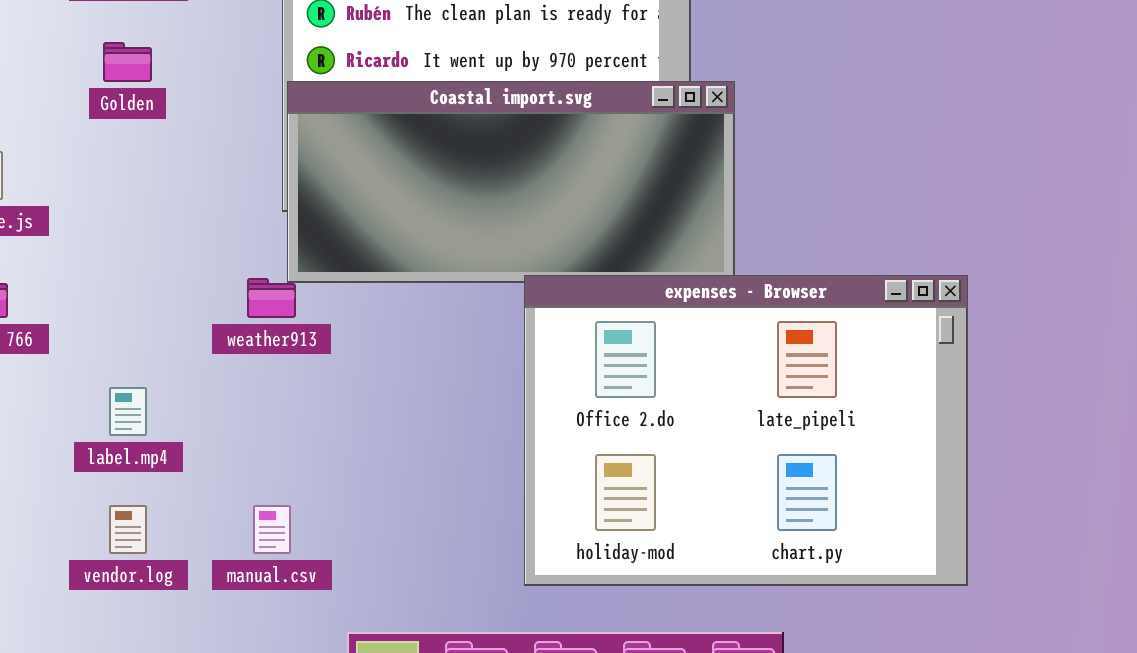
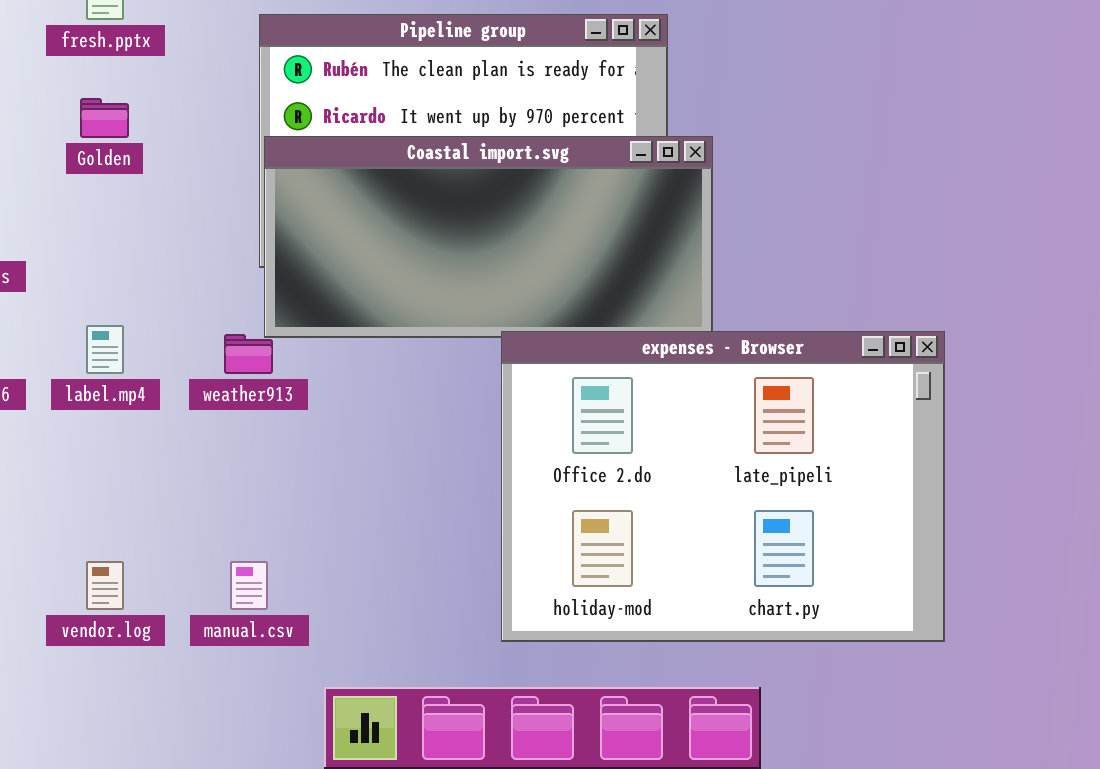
label.mp4: [109,387,147,436] -> [86,325,124,374], moved

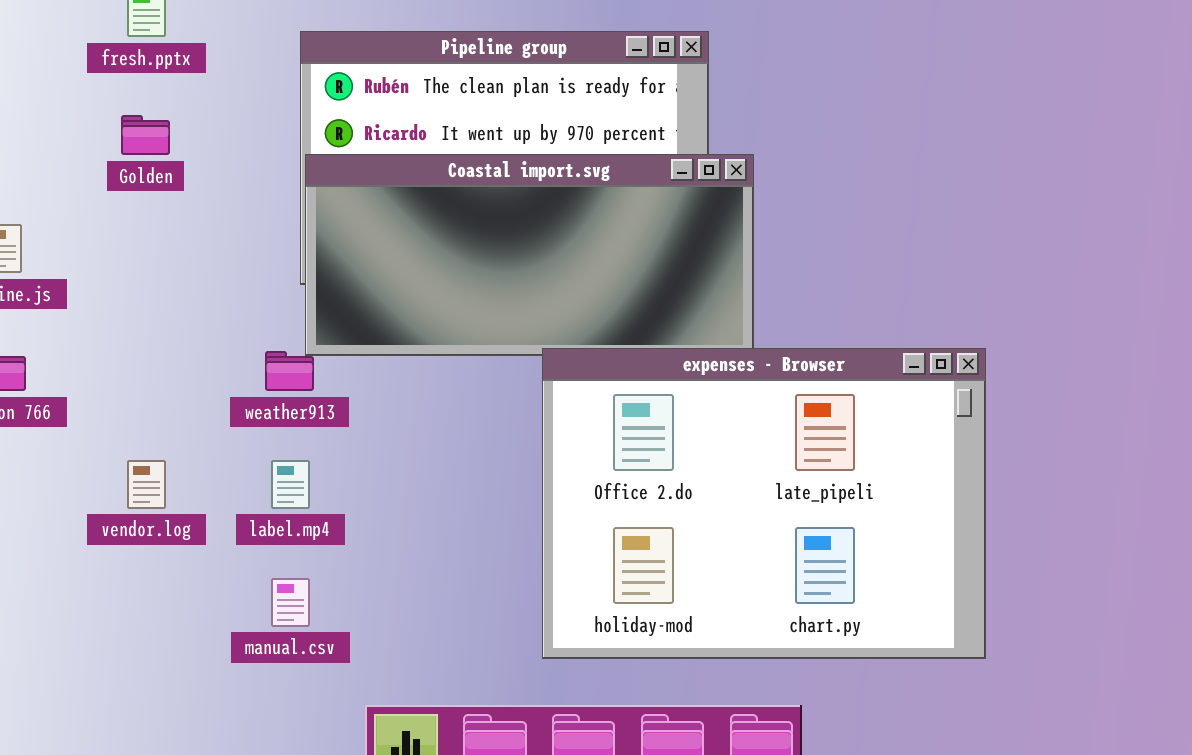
label.mp4: [86,325,124,374] -> [271,460,310,509], moved
vendor.log: [86,561,124,610] -> [127,460,166,509], moved

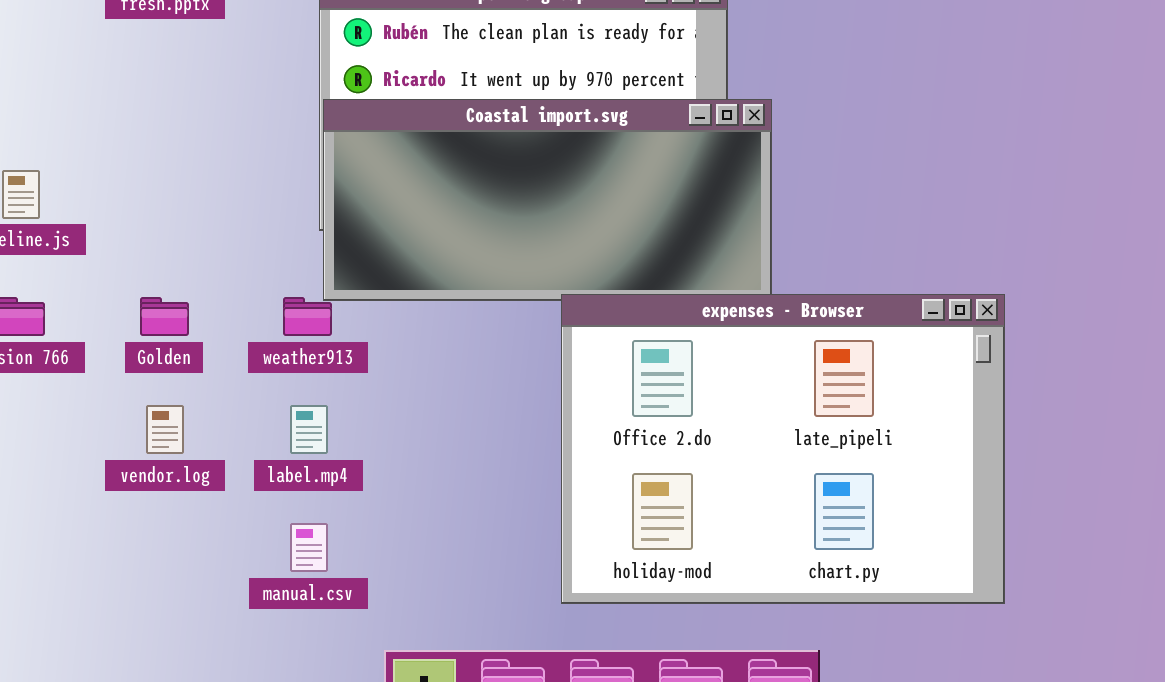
Golden: [121,115,170,155] -> [140,297,189,336], moved

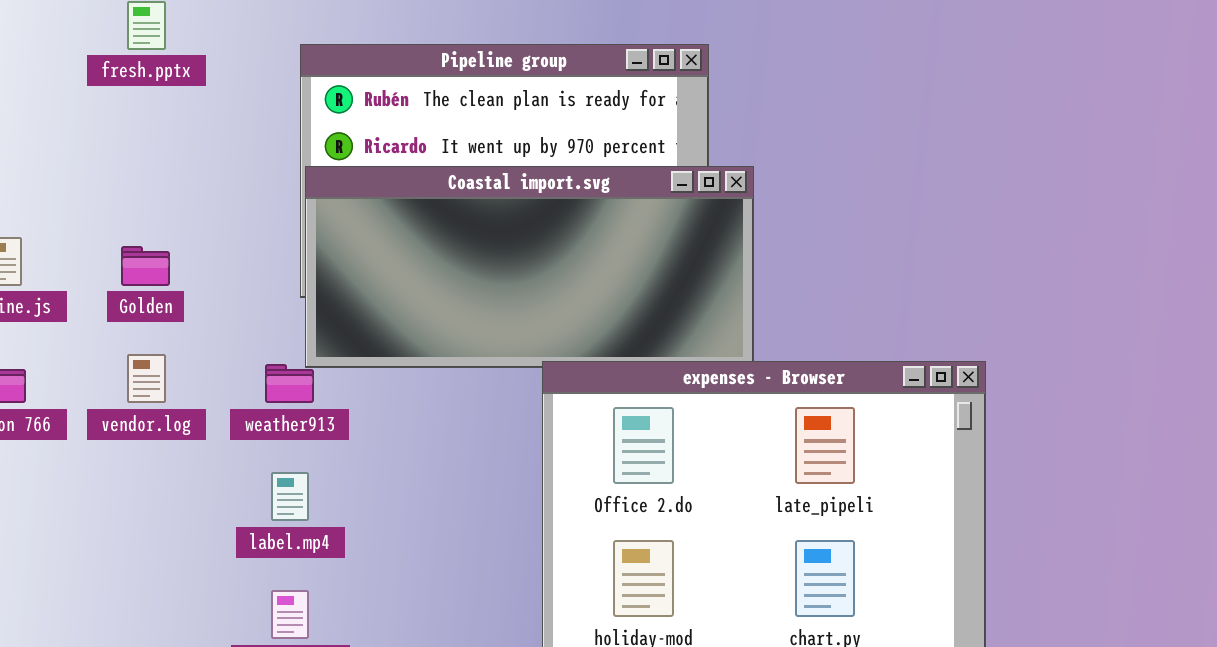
Golden: [140,297,189,336] -> [121,246,170,286], moved
vendor.log: [146,405,184,454] -> [127,354,166,403], moved

